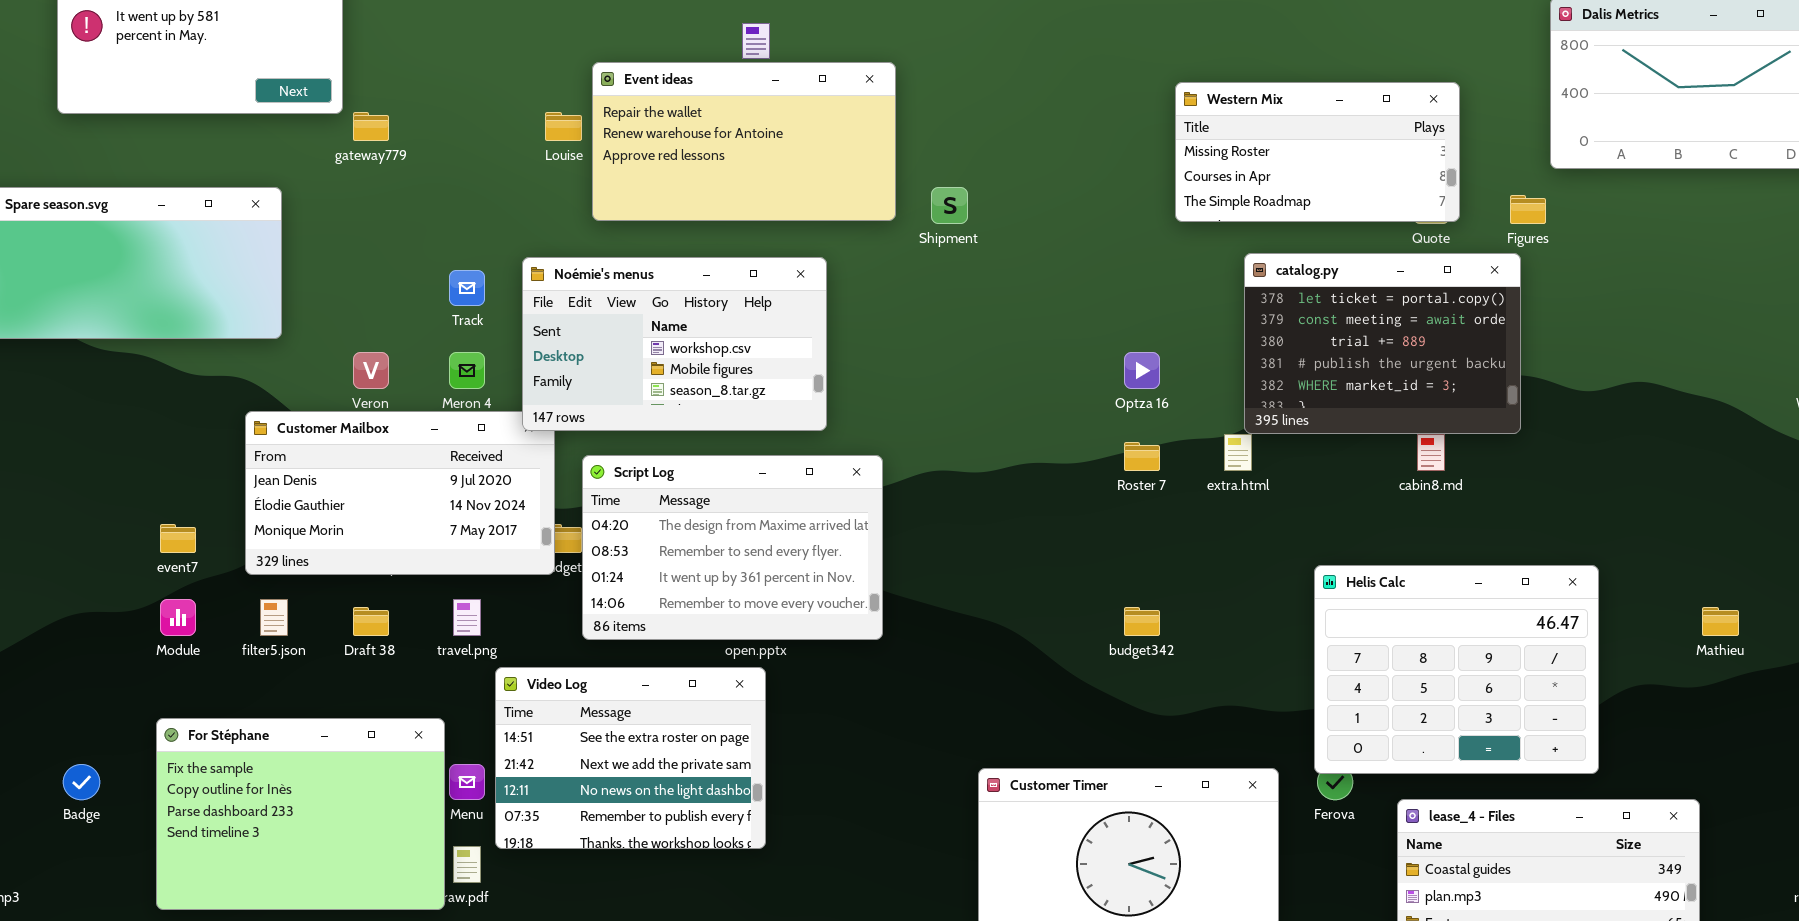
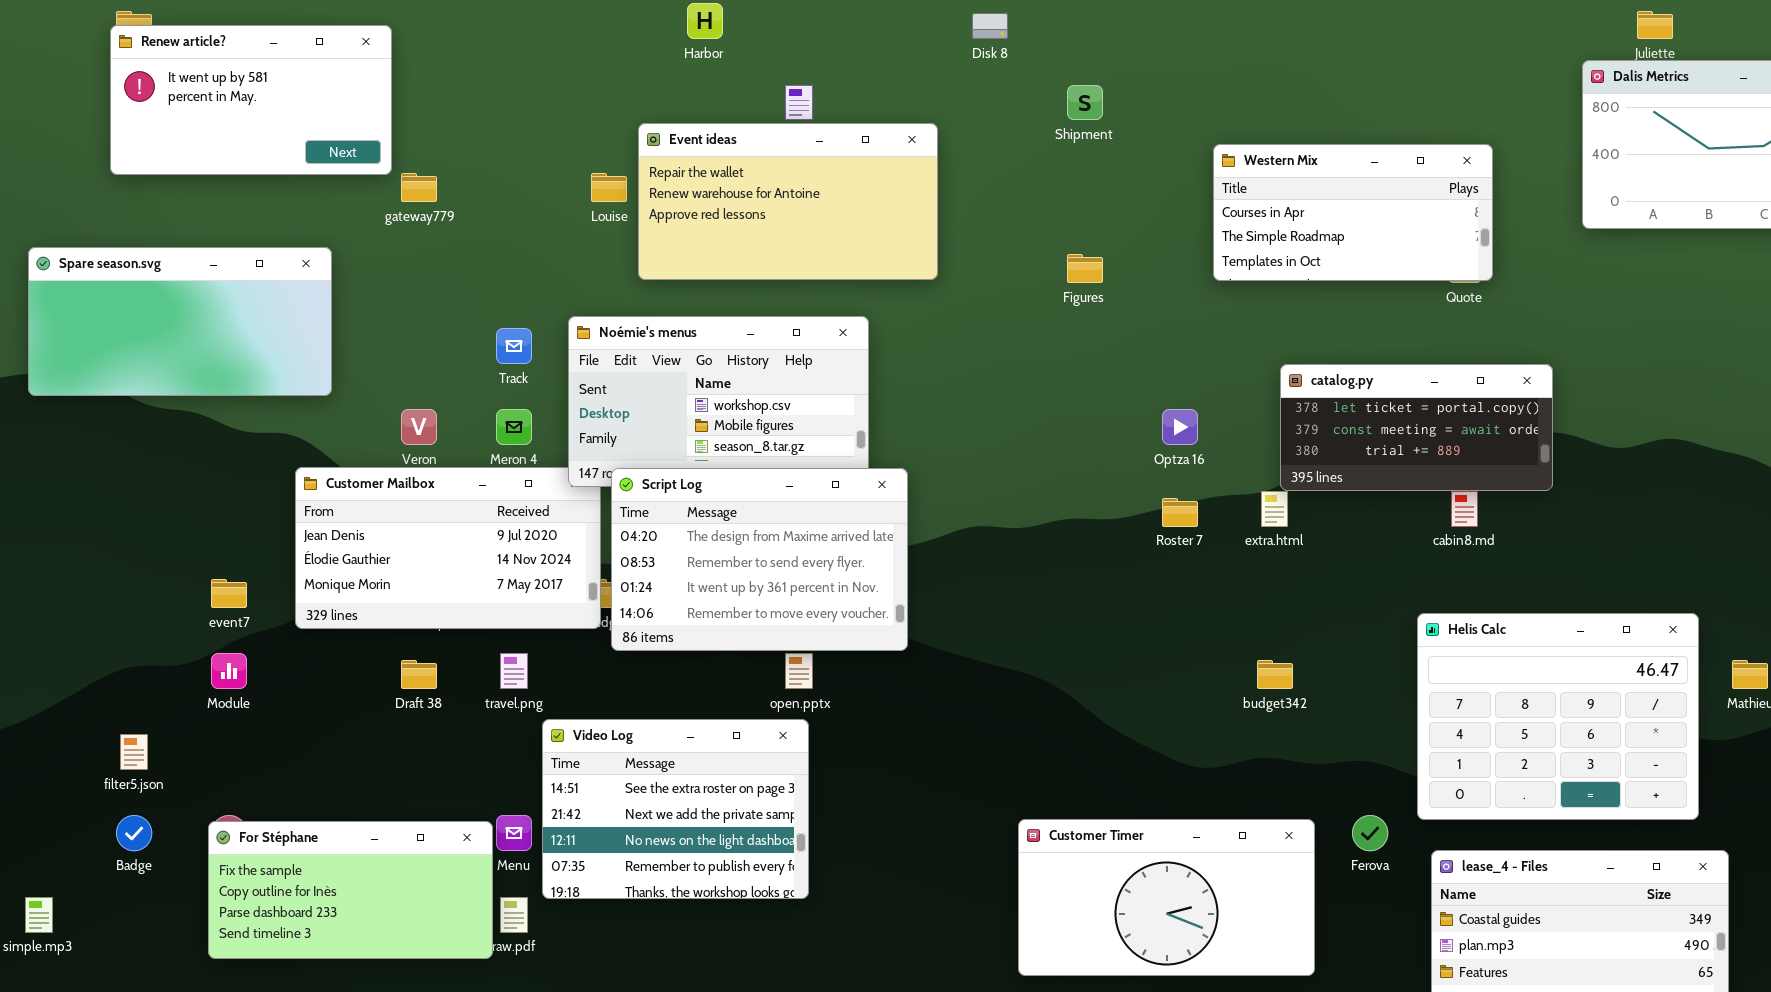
Western Mix: [1175,82,1460,222] -> [1213,144,1493,281], scrolled down 1 row
Shipment: [931,187,968,224] -> [1067,85,1103,120], moved
Figures: [1510,195,1546,224] -> [1067,254,1103,283], moved
catalog.py: [1244,253,1521,434] -> [1280,364,1553,491], resized
Script Log: [582,455,883,640] -> [611,468,908,651], moved
Helis Calc: [1314,565,1599,774] -> [1417,613,1699,820], moved
filter5.json: [260,599,288,636] -> [120,734,148,770], moved
budget342: [1124,607,1160,636] -> [1257,660,1293,689], moved
For Stéphane: [156,718,445,910] -> [208,821,493,959], resized

